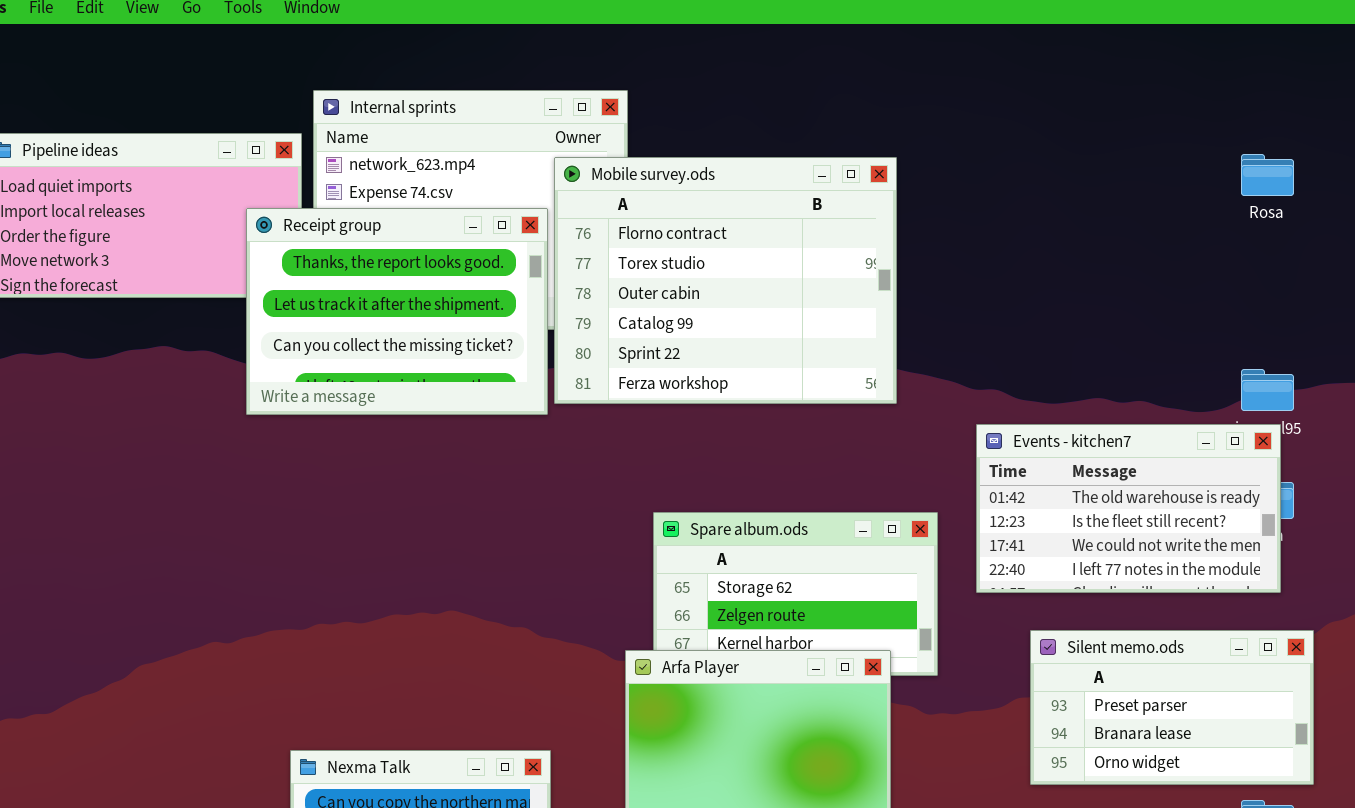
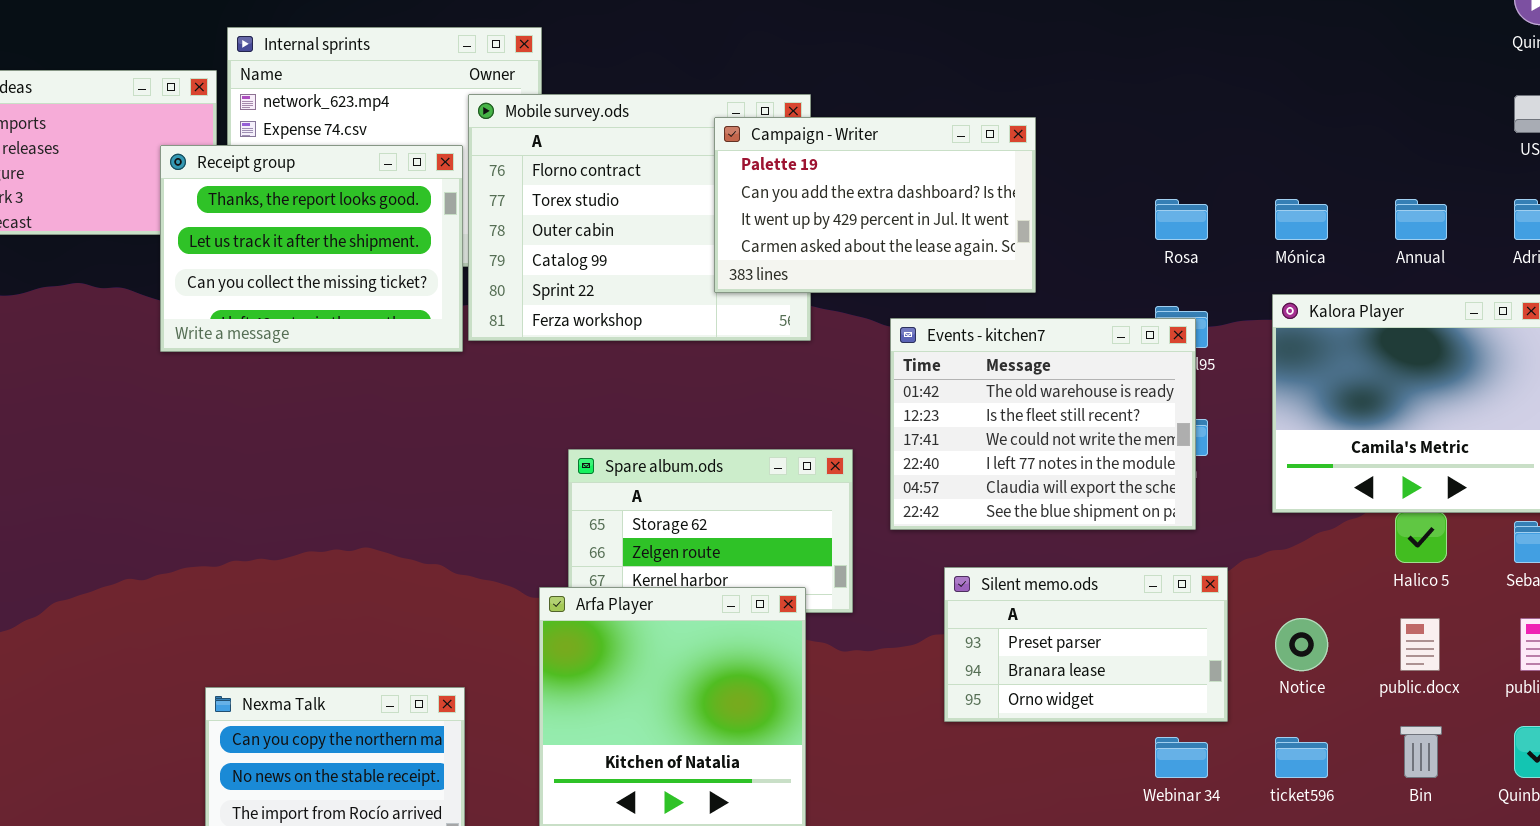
Rosa: [1241,154,1294,196] -> [1155,199,1208,240], moved
Campaign - Writer: none -> [714,117,1036,293], opened
Events - kitchen7: [976,424,1281,593] -> [890,318,1196,530], resized

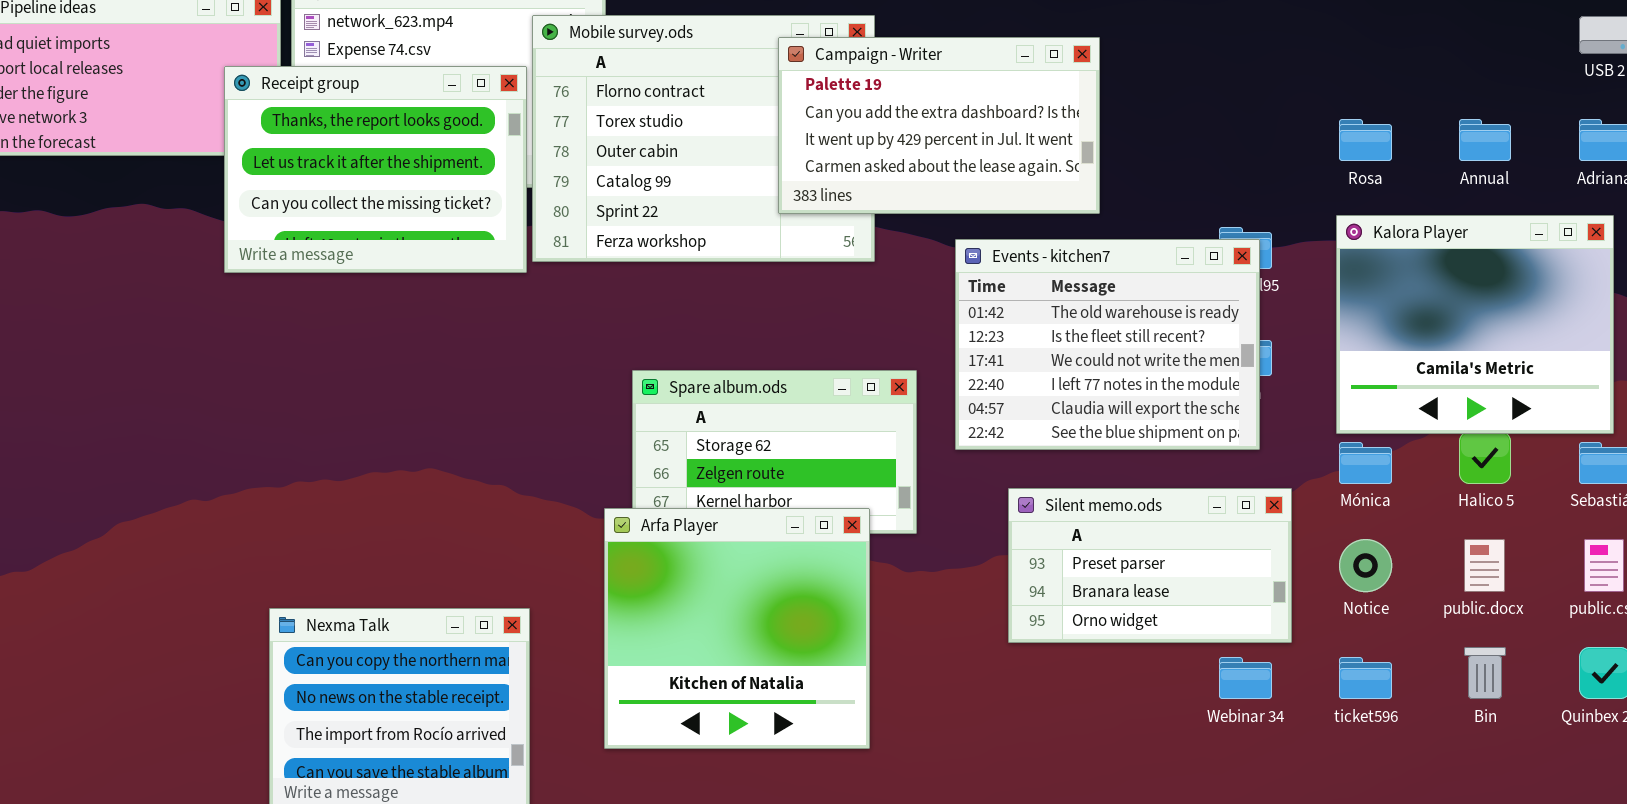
Rosa: [1155,199,1208,240] -> [1339,119,1392,161], moved
Mónica: [1275,199,1328,240] -> [1339,442,1392,484], moved

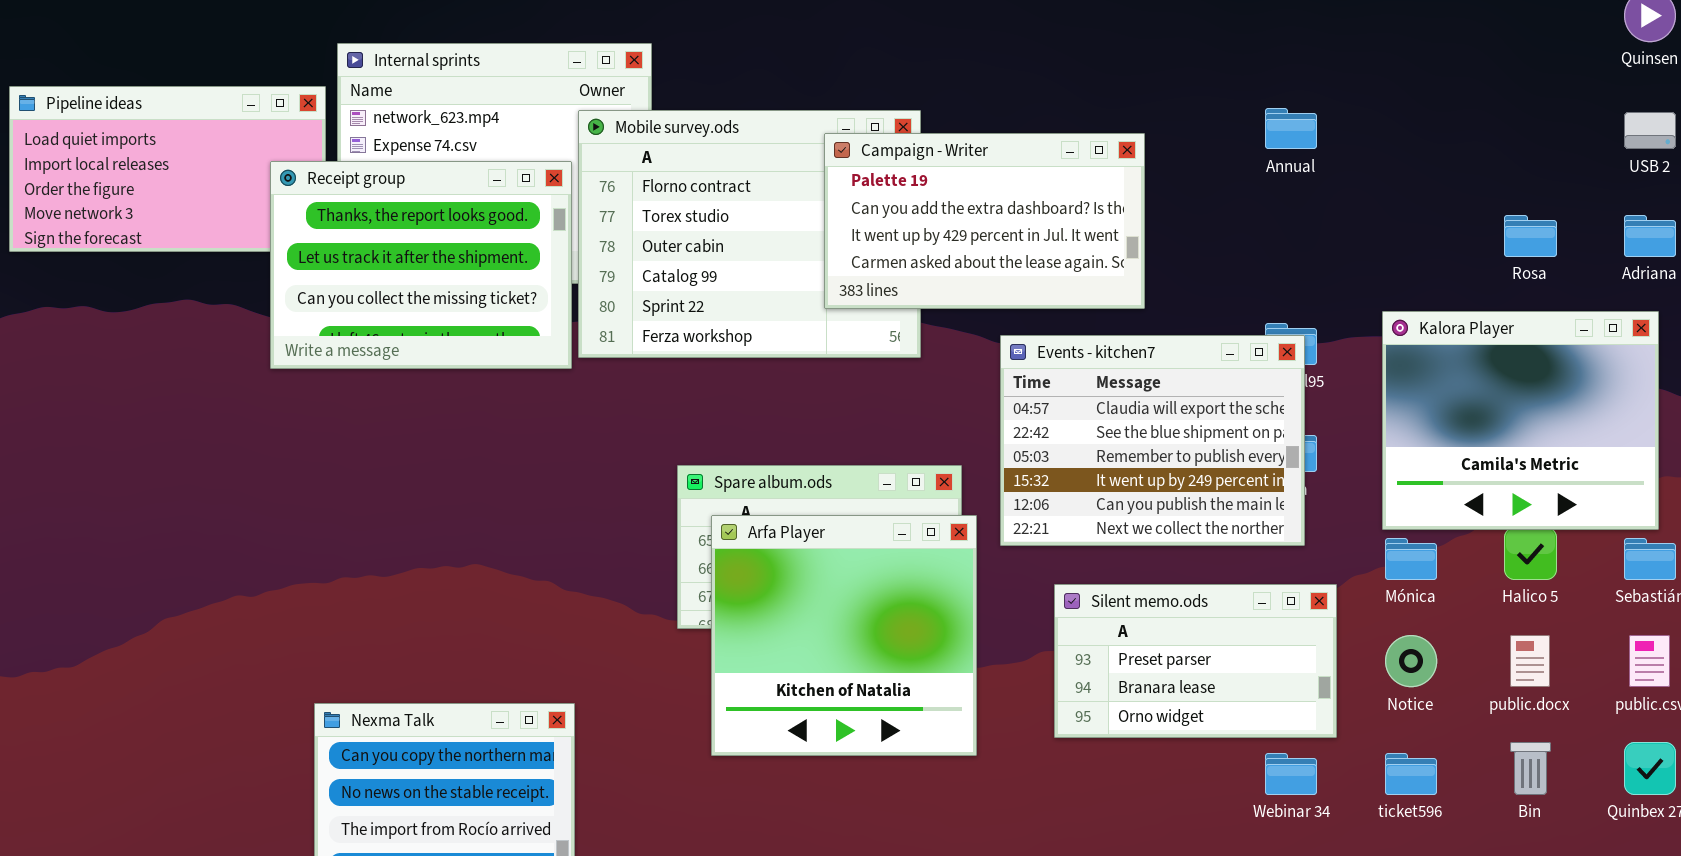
Rosa: [1339,119,1392,161] -> [1504,215,1557,257], moved
Annual: [1459,119,1511,161] -> [1265,108,1317,149], moved
Events - kitchen7: [955,239,1260,450] -> [1000,335,1305,546], scrolled down 4 rows
Arfa Player: [604,508,870,749] -> [711,515,977,756], moved

